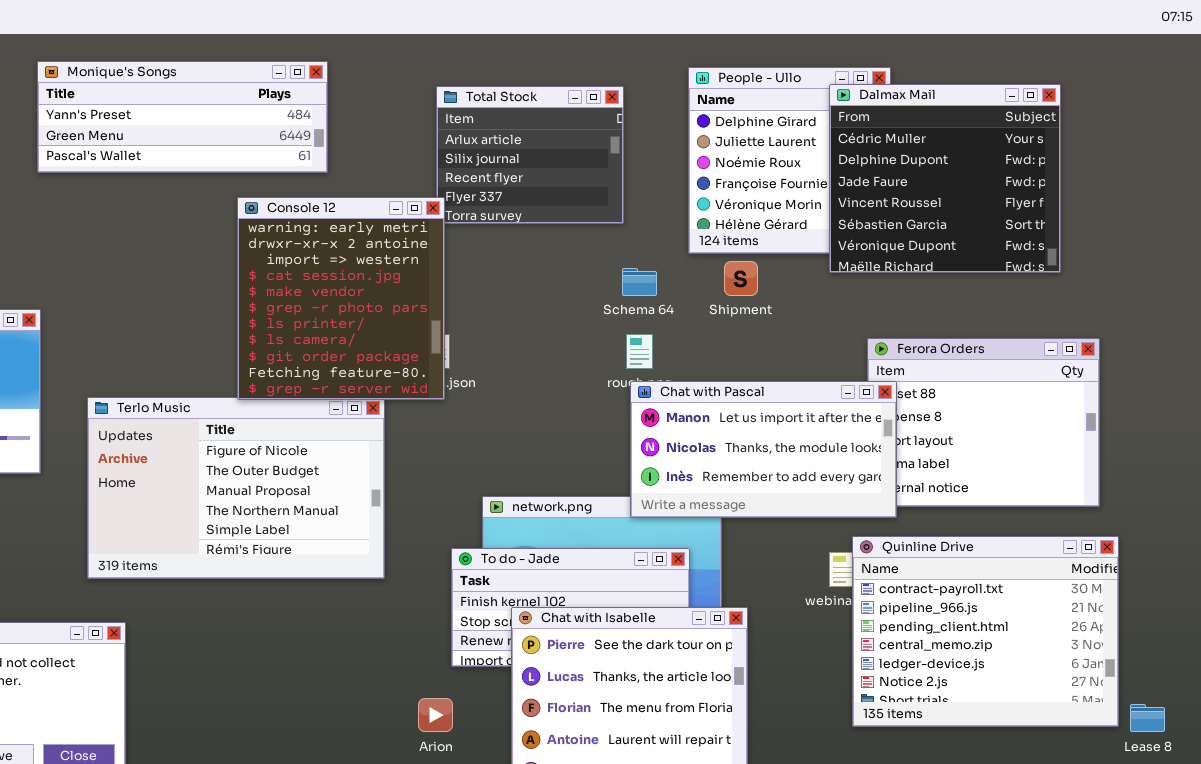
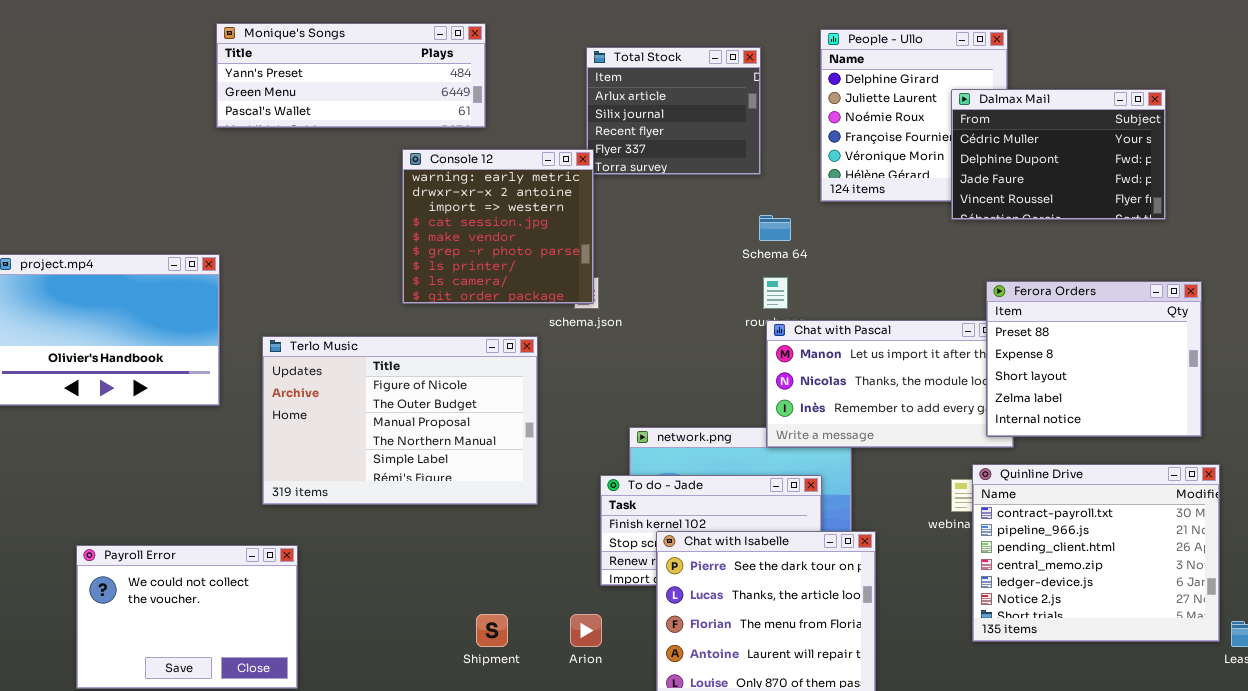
Dalmax Mail: [829,84,1061,273] -> [951,89,1166,220], resized
Console 12: [237,197,445,400] -> [402,149,594,304], resized
Shipment: [724,261,758,296] -> [476,614,508,647], moved
Ferora Orders: [867,338,1100,507] -> [986,281,1202,437], raised

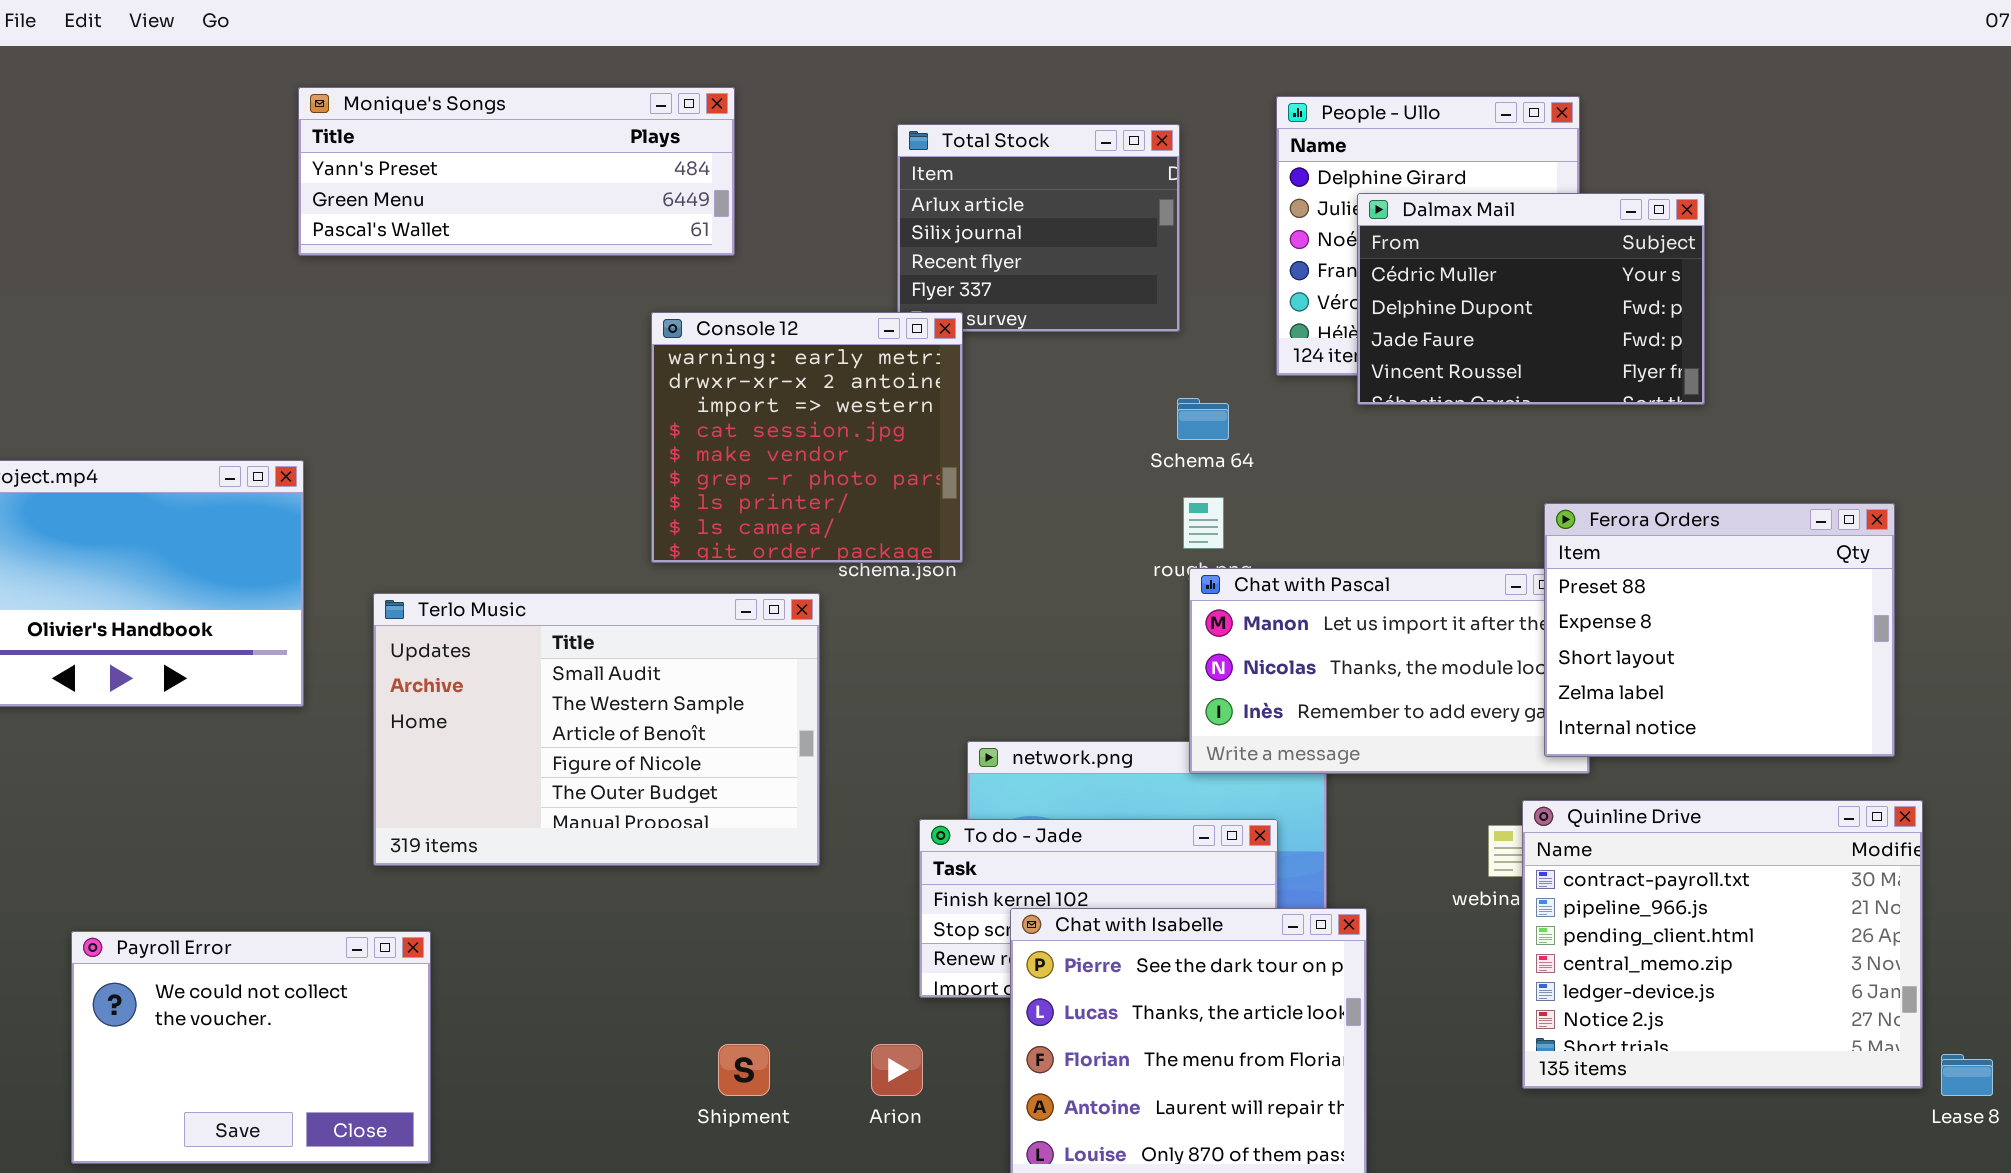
Dalmax Mail: [951,89,1166,220] -> [1357,193,1705,405], moved
Console 12: [402,149,594,304] -> [651,312,963,563], moved
Terlo Music: [262,336,538,505] -> [373,593,820,866], scrolled up 3 rows

